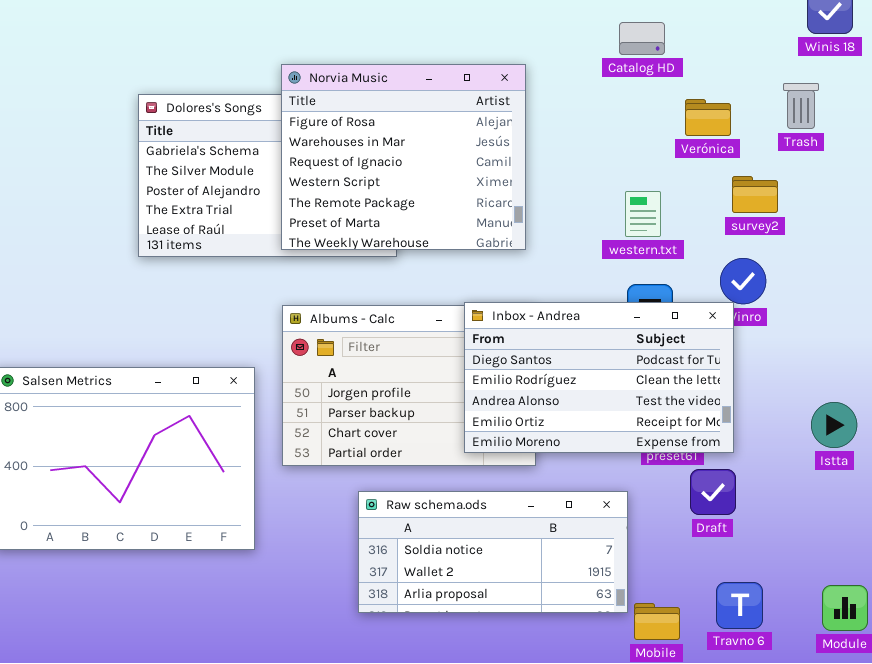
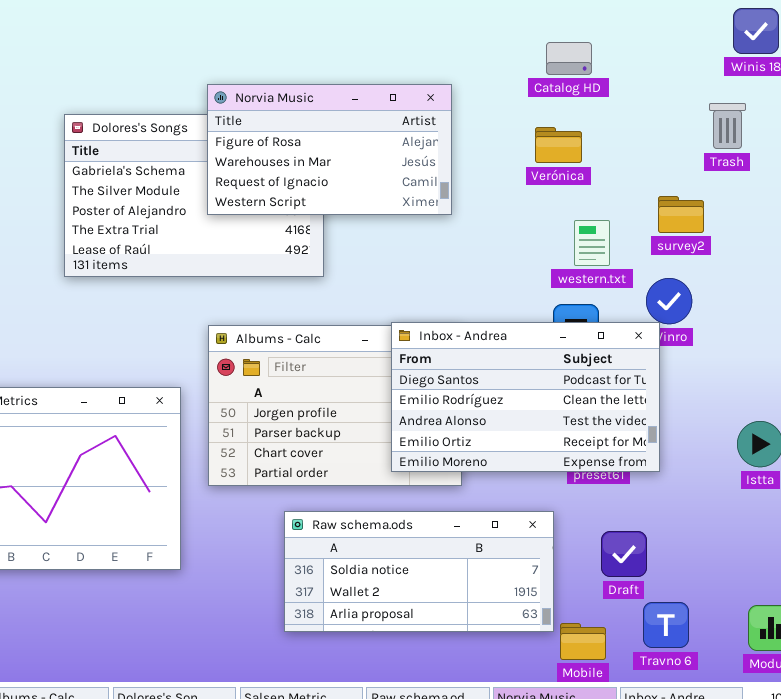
Norvia Music: [281,64,526,250] -> [207,84,452,215], resized
Verónica: [685,99,731,136] -> [535,127,582,163], moved
western.txt: [625,191,661,237] -> [574,220,610,266], moved
Draft: [690,469,736,515] -> [601,531,647,577], moved

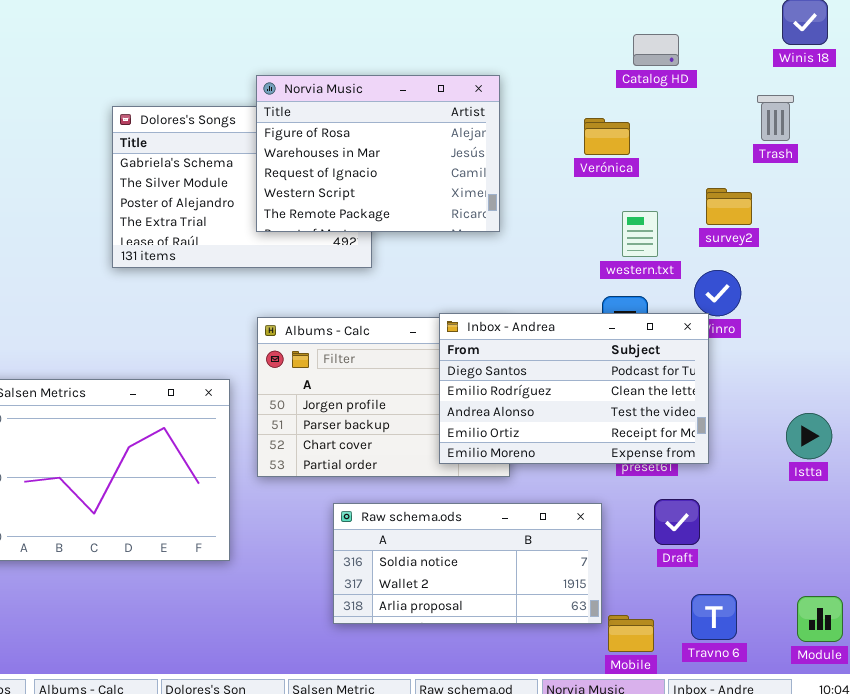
Catalog HD: [546,42,592,75] -> [633,34,679,66], moved
Norvia Music: [207,84,452,215] -> [256,75,500,232], resized
Draft: [601,531,647,577] -> [654,499,700,545], moved

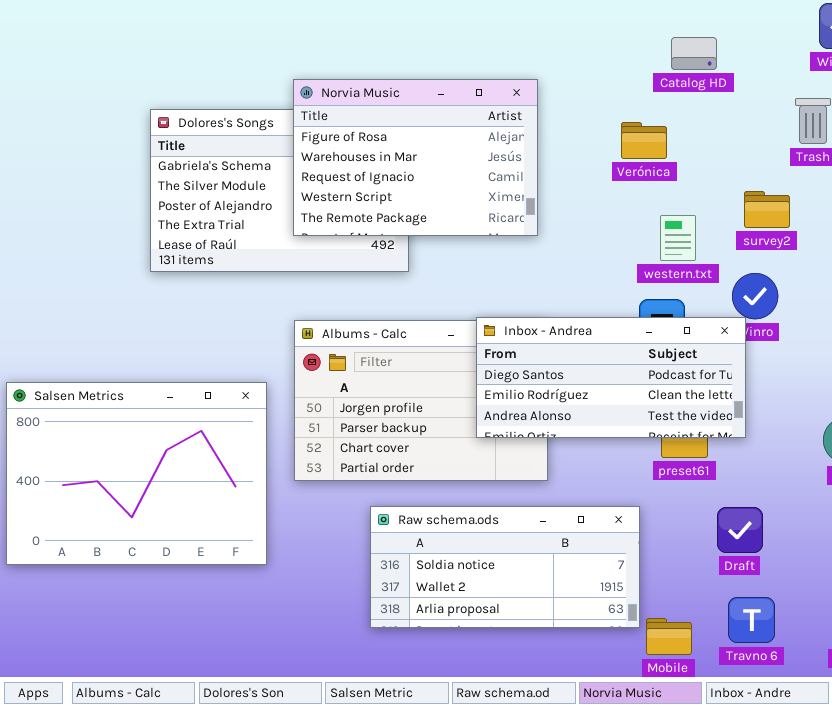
Inbox - Andrea: [439,313,709,464] -> [476,317,746,438], resized
Draft: [654,499,700,545] -> [717,507,763,553], moved

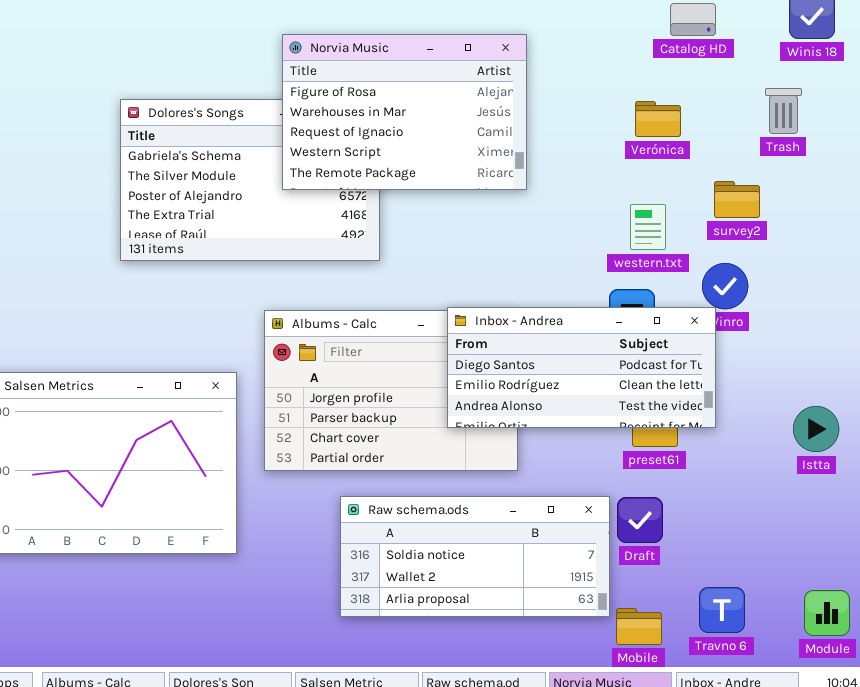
Catalog HD: [671,37,717,70] -> [670,3,716,36], moved
Norvia Music: [293,79,538,236] -> [282,34,527,190], moved
Verónica: [621,122,667,159] -> [635,101,681,137], moved
Draft: [717,507,763,553] -> [617,497,663,543], moved

